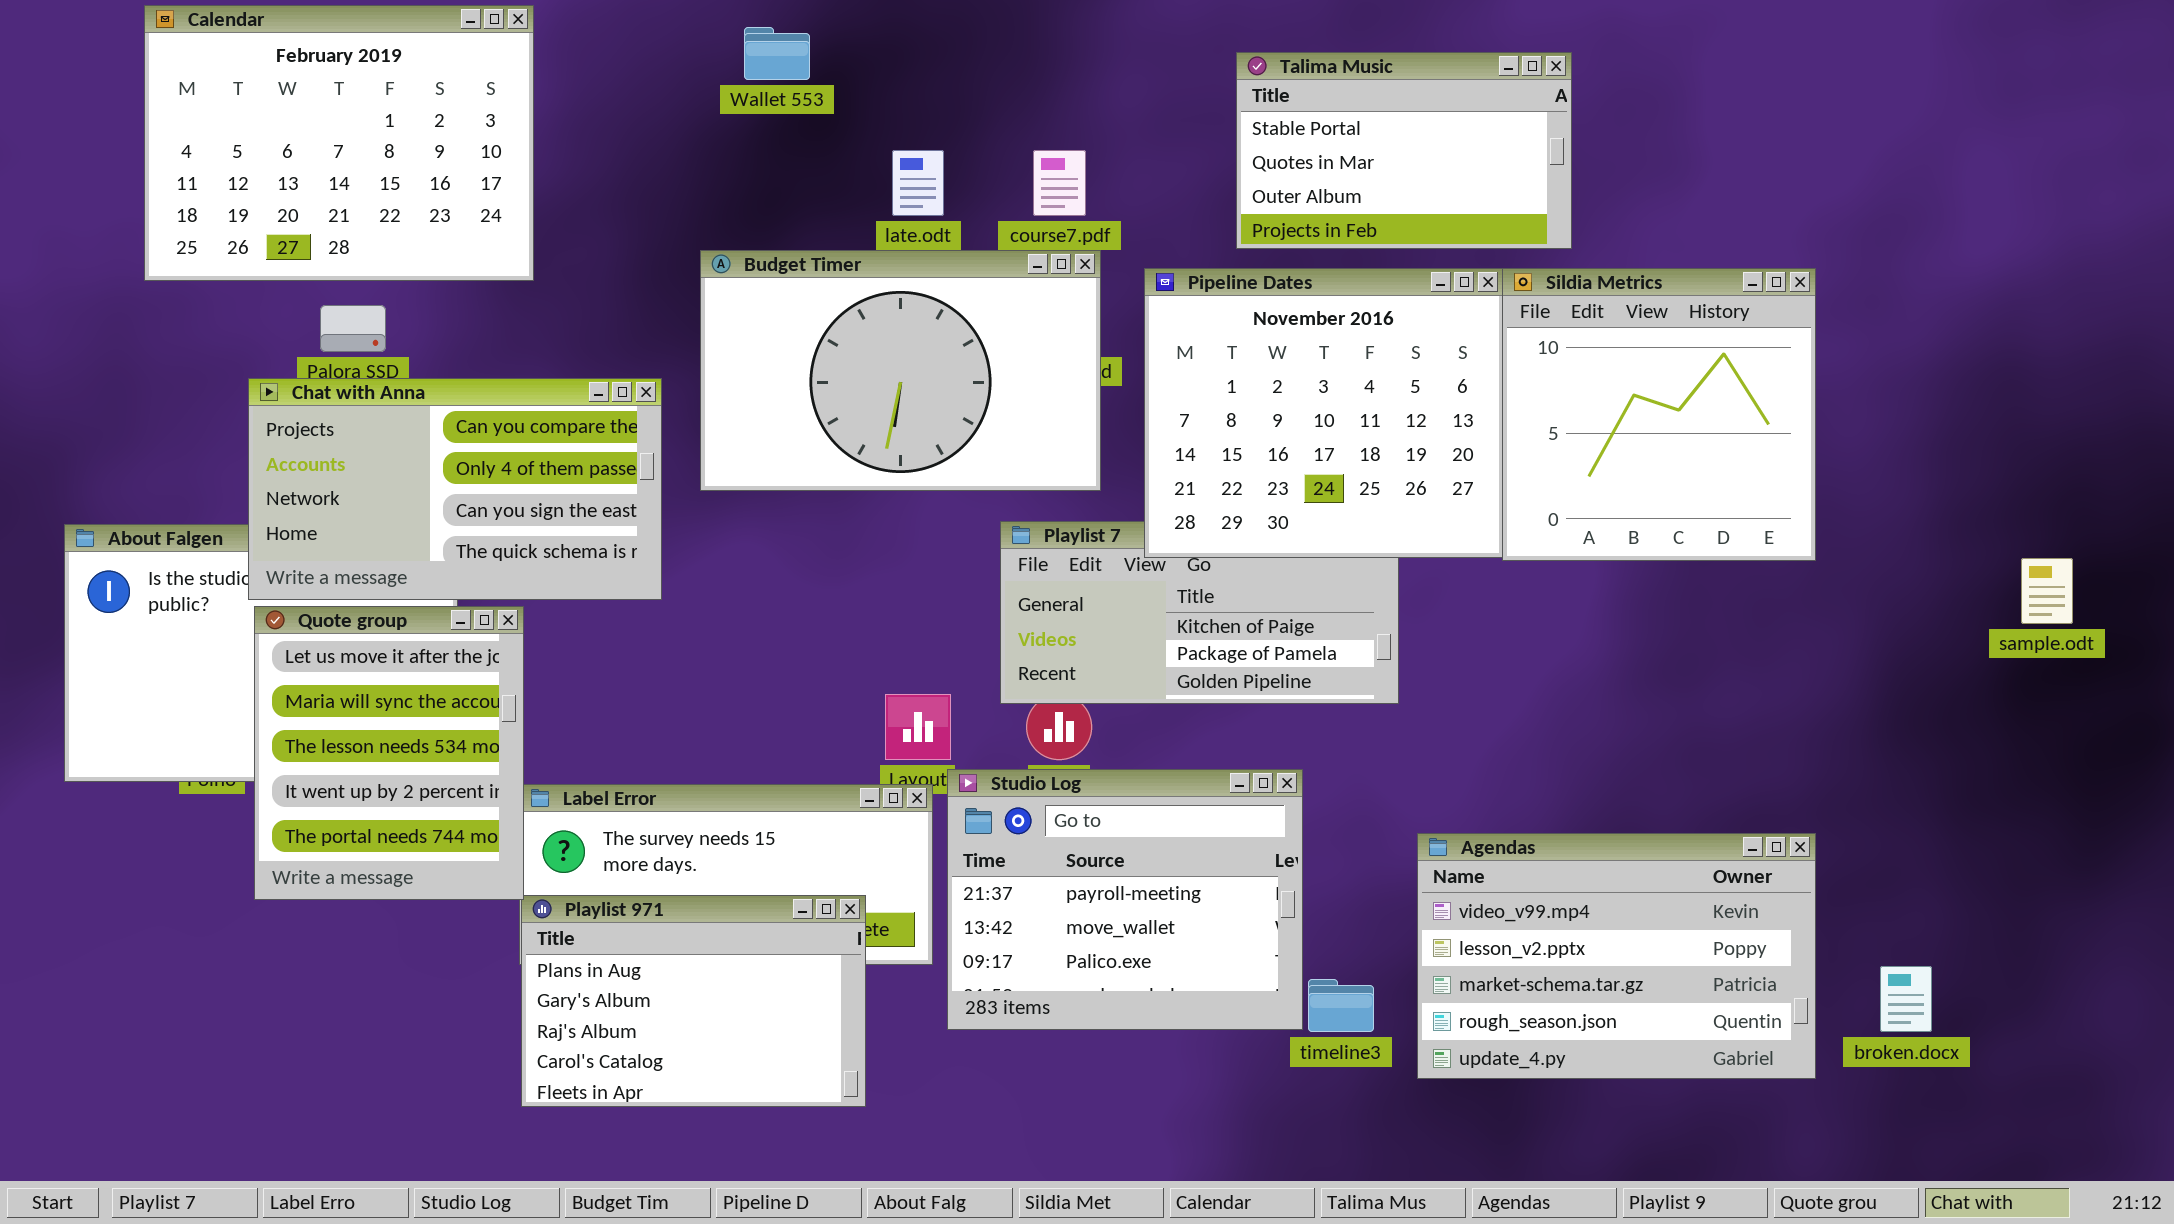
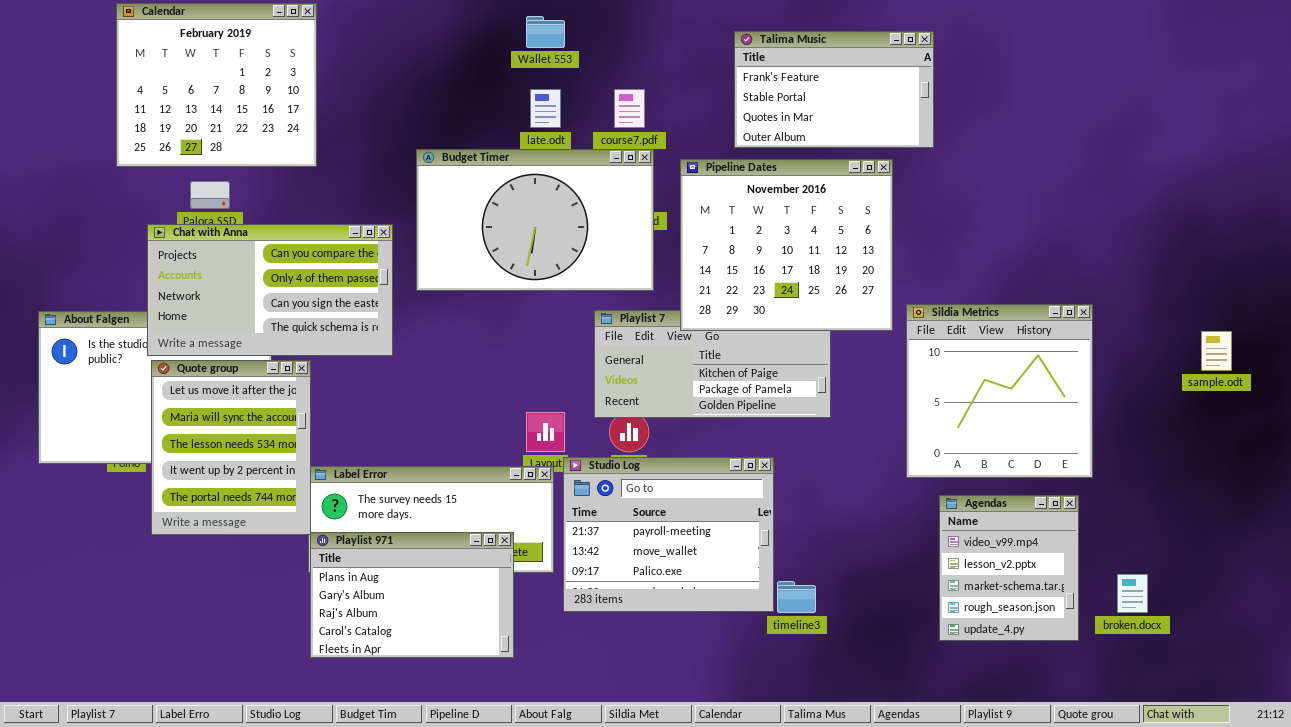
Calendar: [144,5,534,281] -> [116,3,317,167], resized
Wallet 553: [744,27,810,80] -> [526,16,565,48], moved
Talima Music: [1236,52,1572,249] -> [734,31,934,148], scrolled up 1 row
Sildia Metrics: [1502,268,1816,561] -> [906,304,1093,478], moved
Agendas: [1417,833,1816,1079] -> [939,495,1079,641], resized

